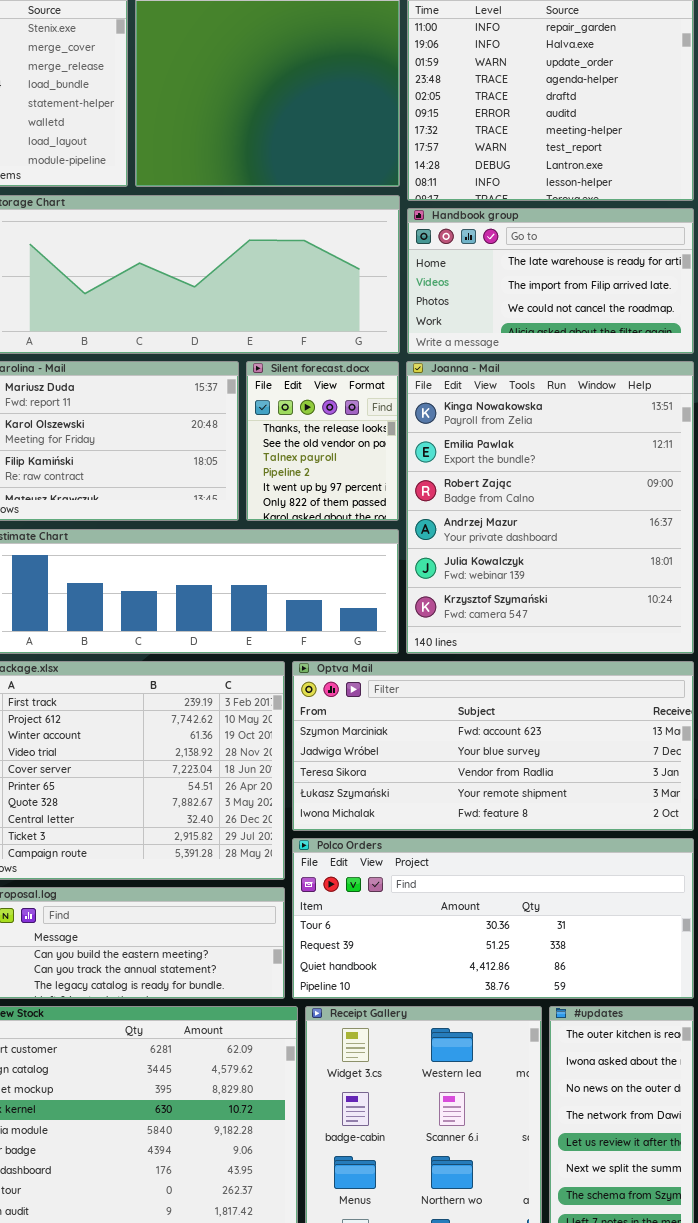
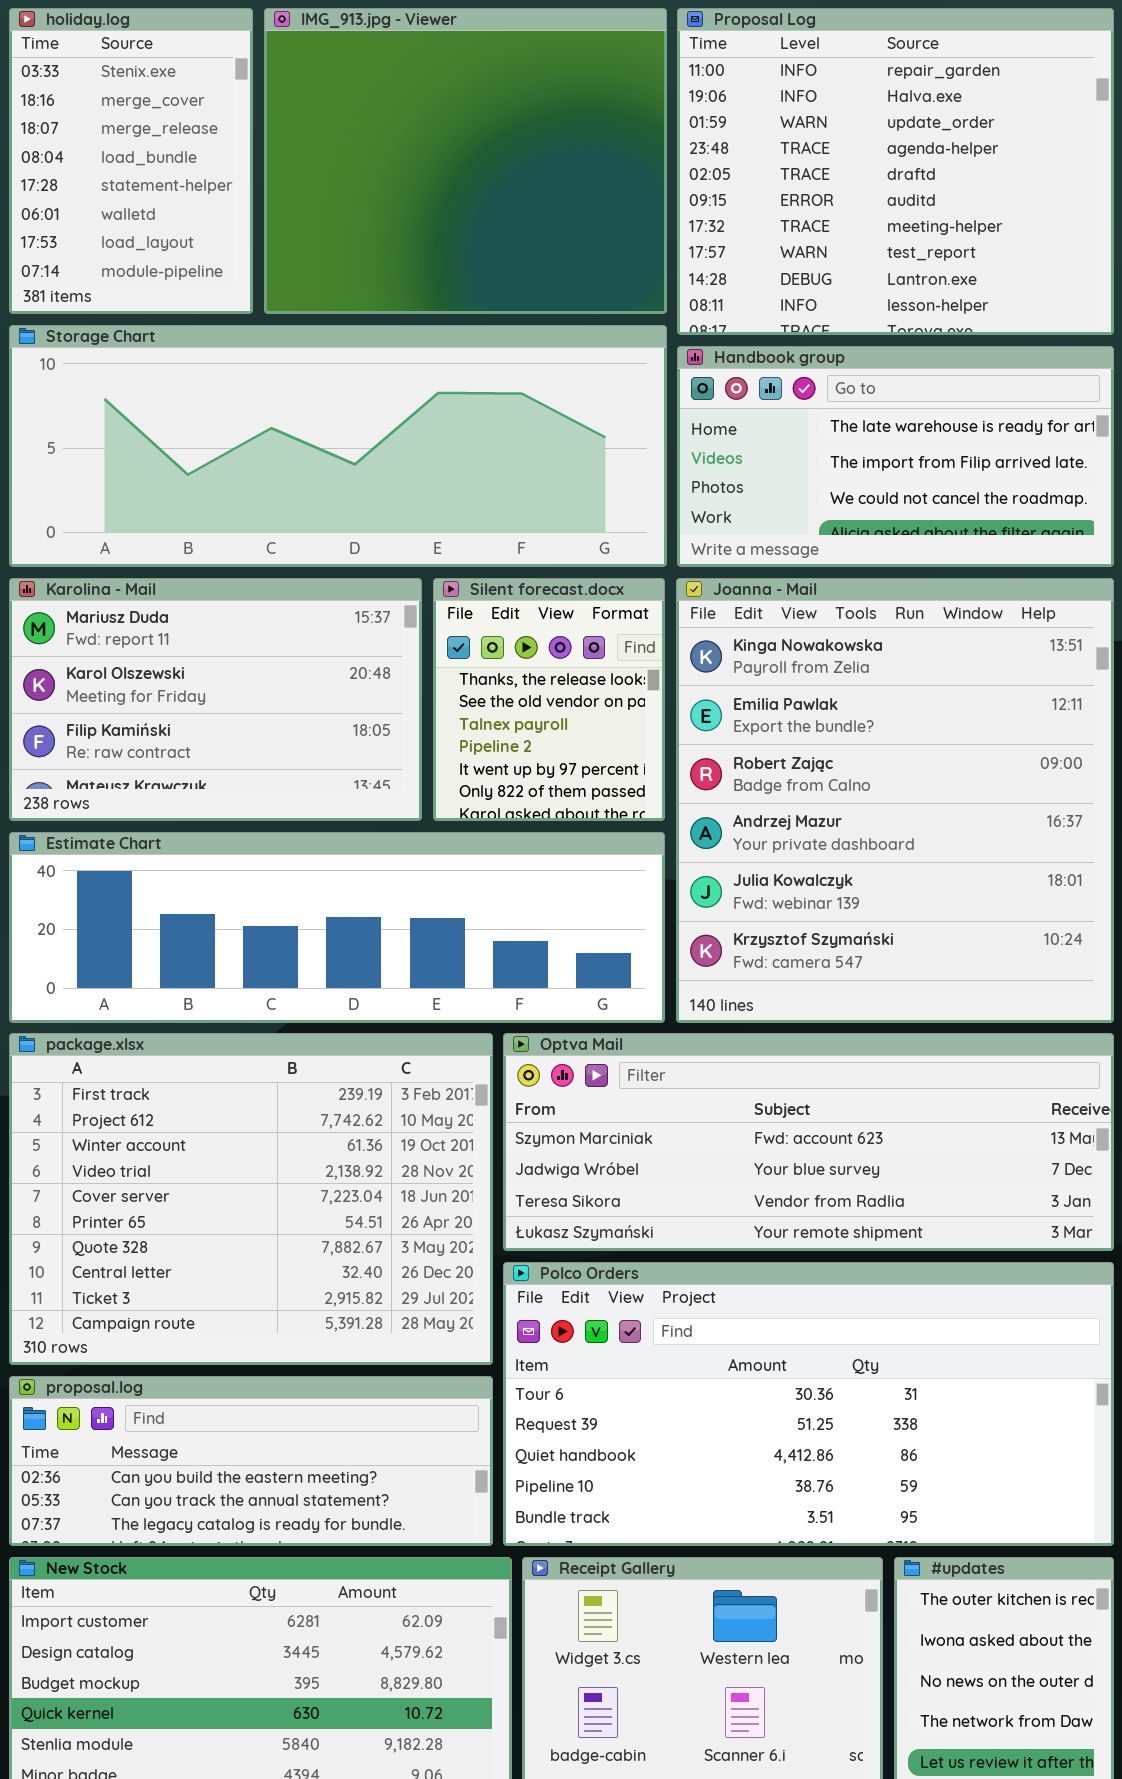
Optva Mail: [292,661,694,831] -> [503,1033,1114,1251], resized
Polco Orders: [292,838,694,999] -> [503,1262,1114,1546], resized

